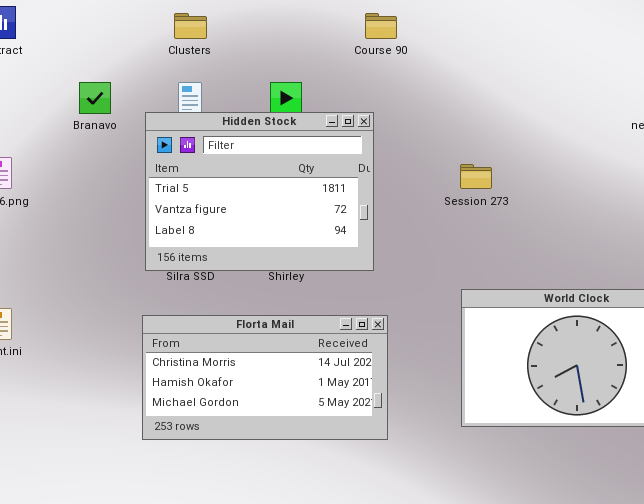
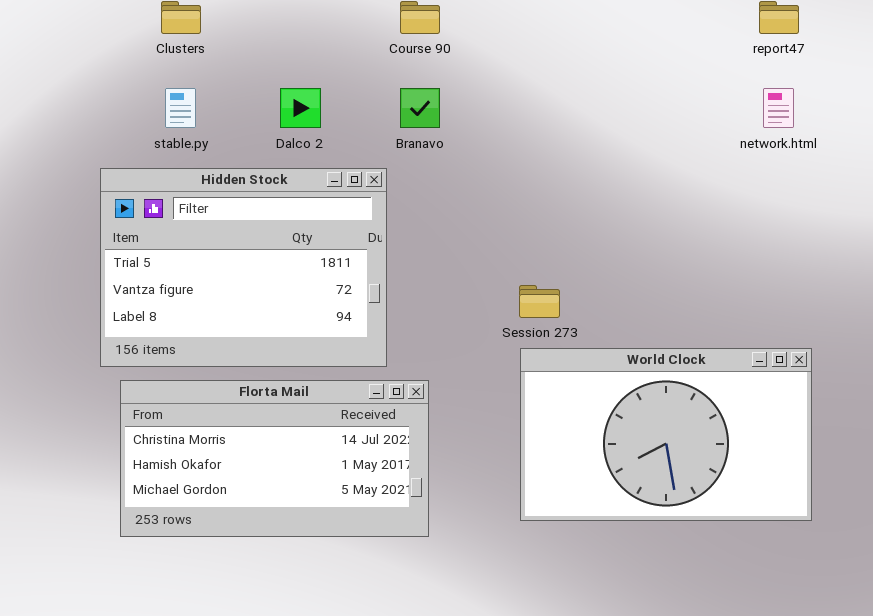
Branavo: [79,82,111,114] -> [400,88,440,128], moved
Hidden Stock: [145,112,374,271] -> [100,168,387,367], moved
Session 273: [460,164,492,189] -> [519,285,560,318], moved

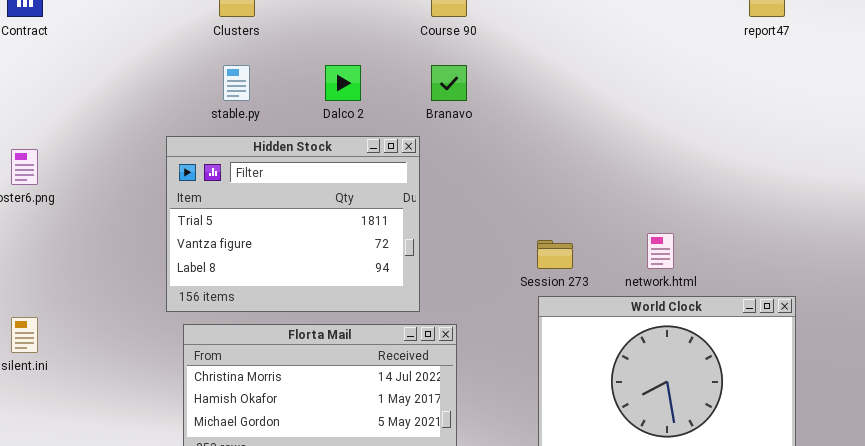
network.html: [763,88,794,128] -> [647,233,674,269], moved

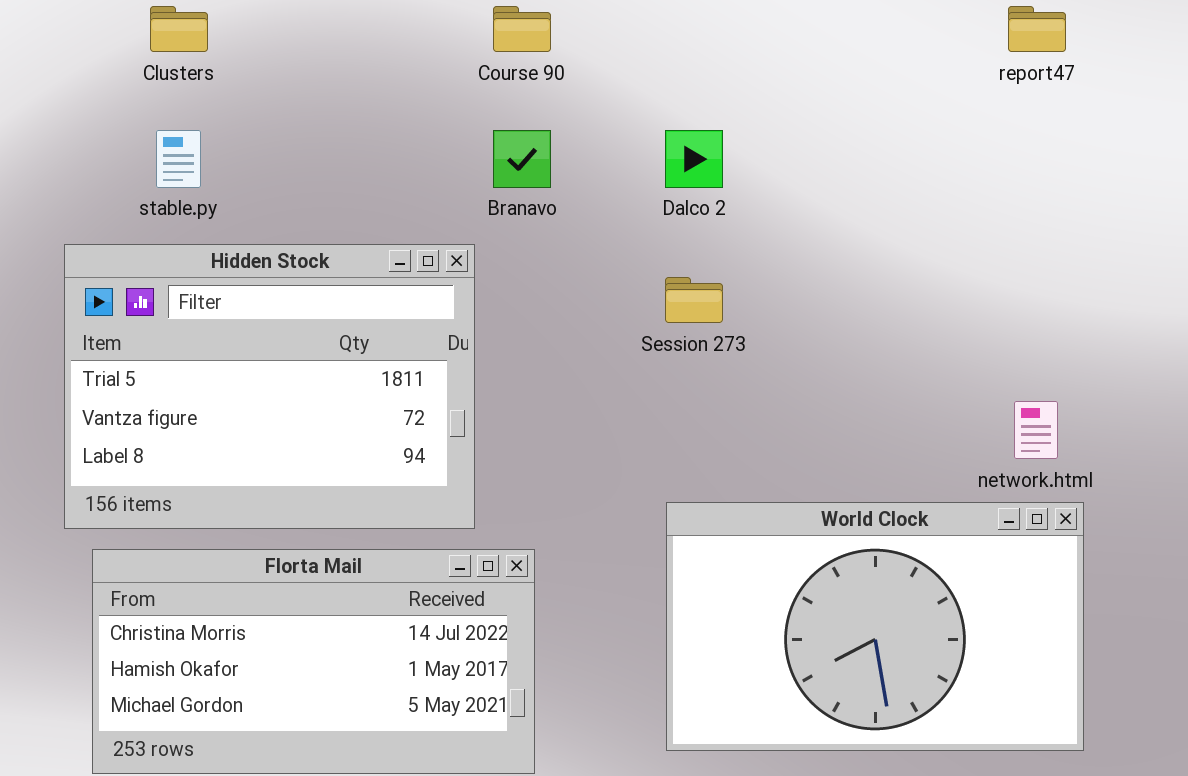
Dalco 2: [325,65,361,101] -> [665,130,723,188], moved
network.html: [647,233,674,269] -> [1014,401,1058,459], moved
Session 273: [537,240,573,269] -> [665,277,723,323], moved

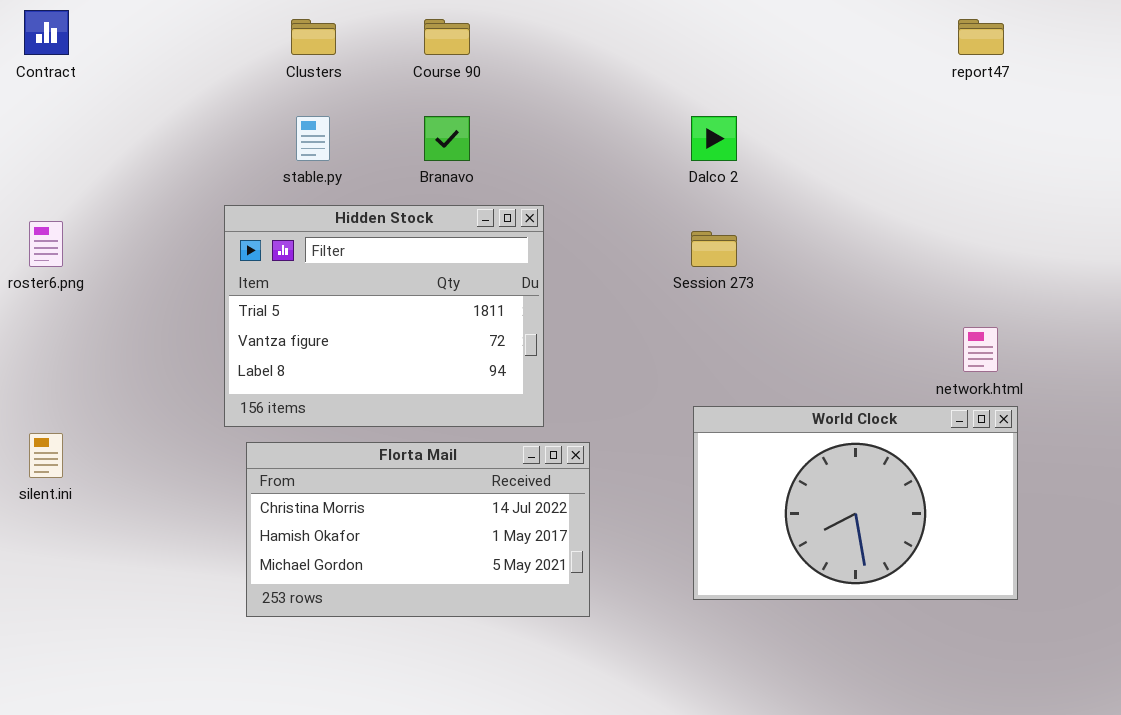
Course 90: [493,6,551,52] -> [424,19,470,55], moved
Branavo: [493,130,551,188] -> [424,116,470,161], moved

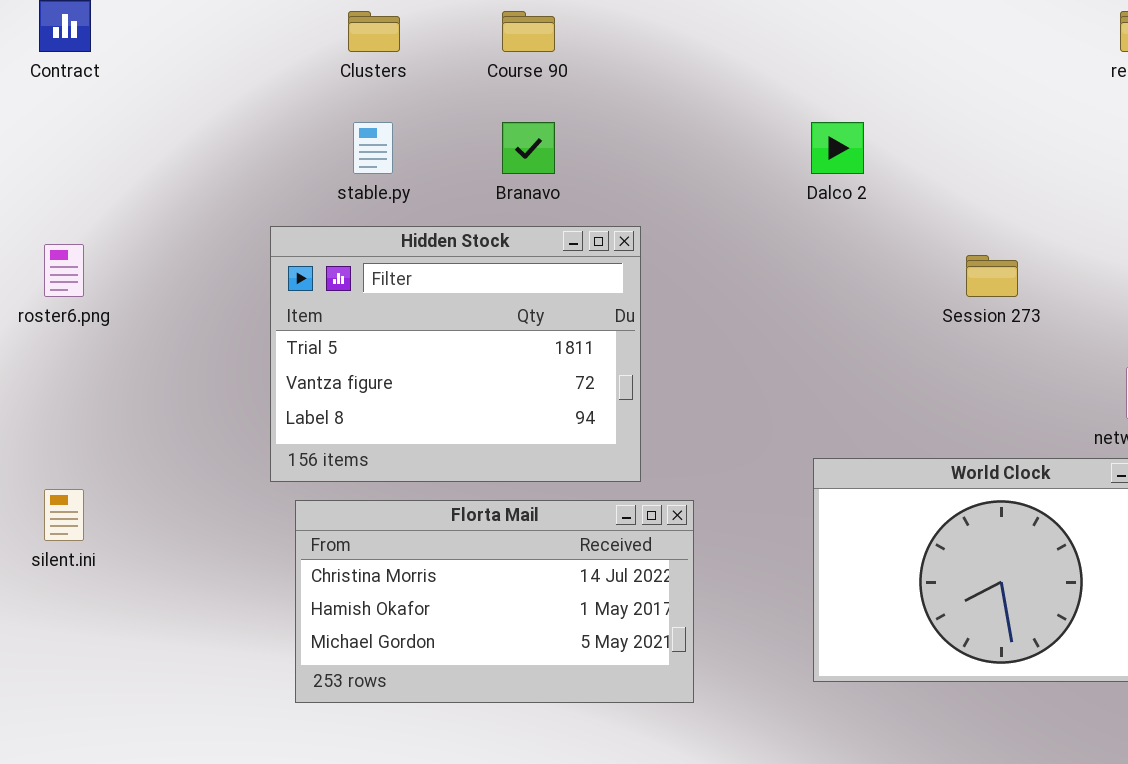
Session 273: [691,231,737,267] -> [966,255,1018,297], moved

